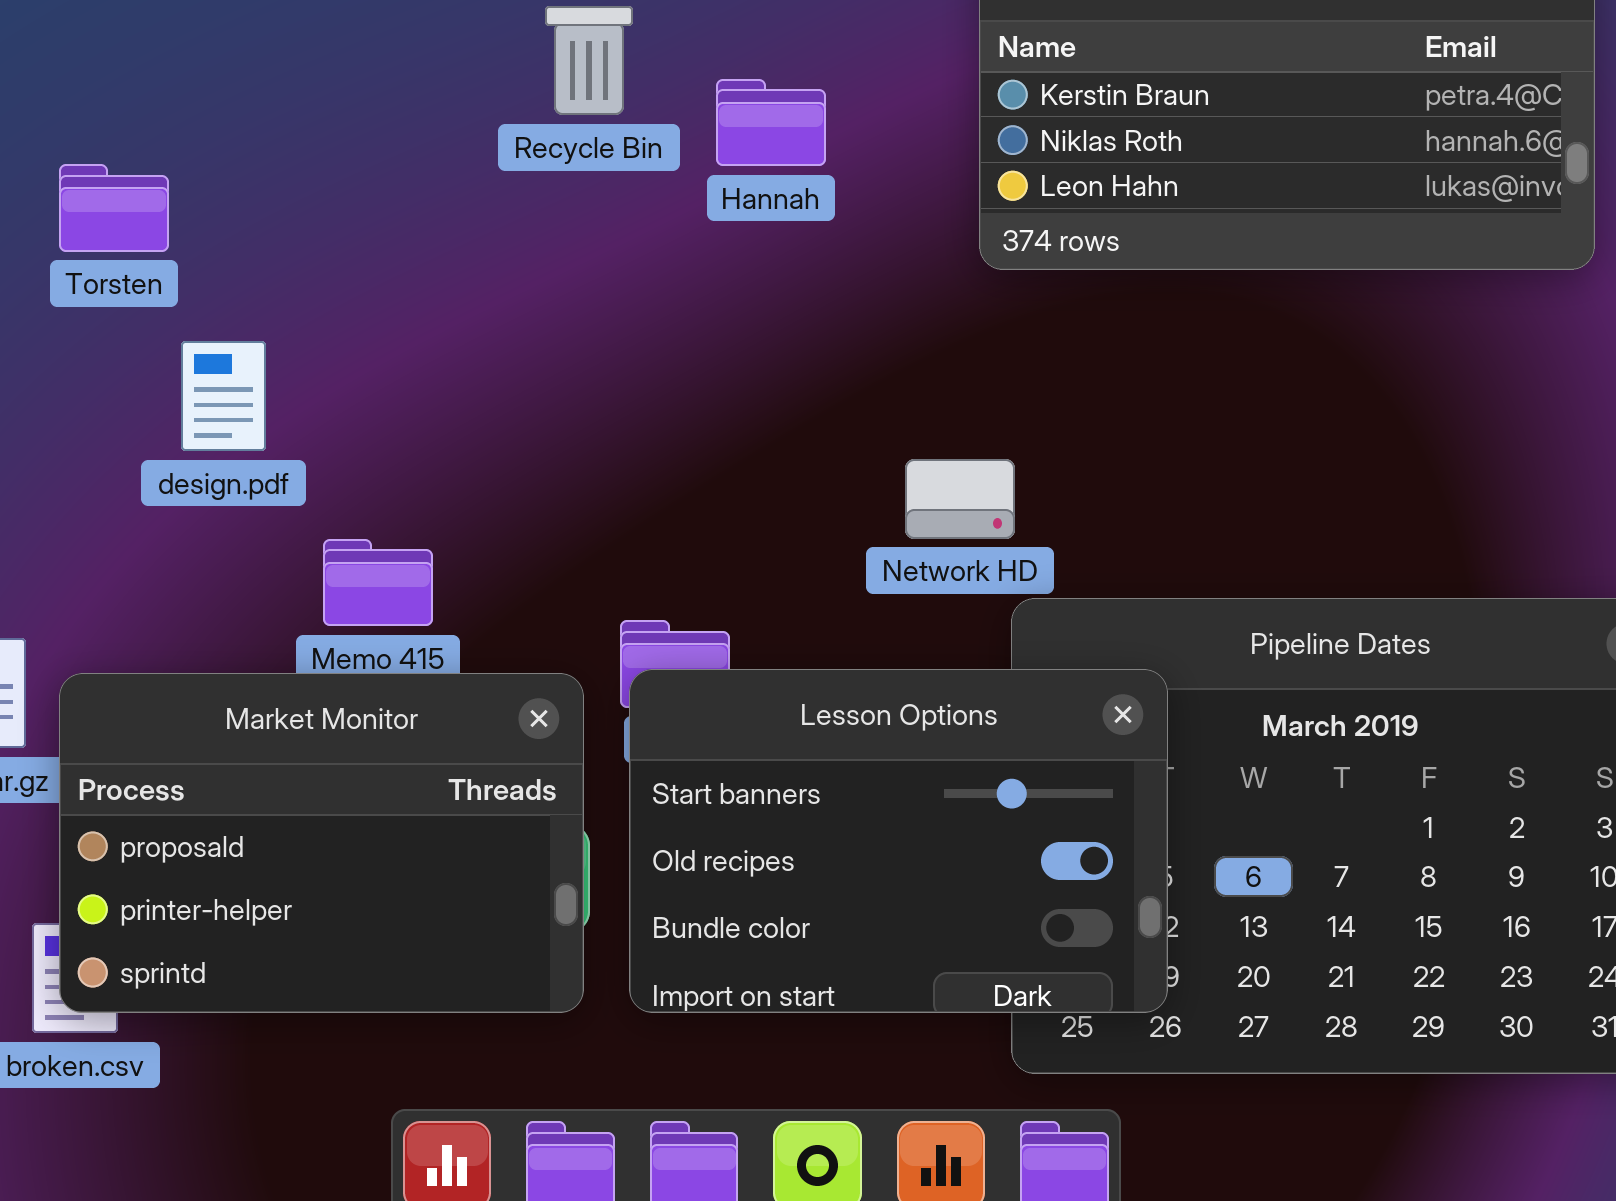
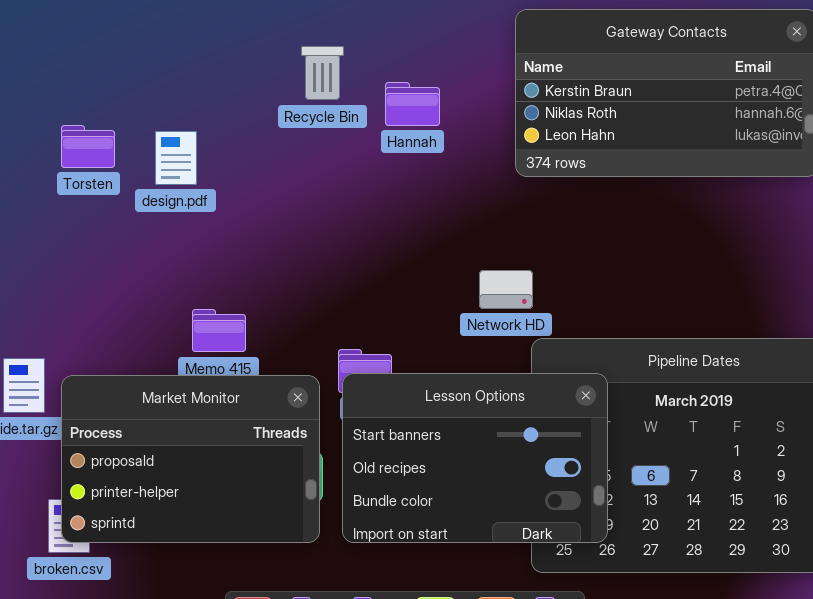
design.pdf: [181,341,266,451] -> [155,131,197,185], moved

